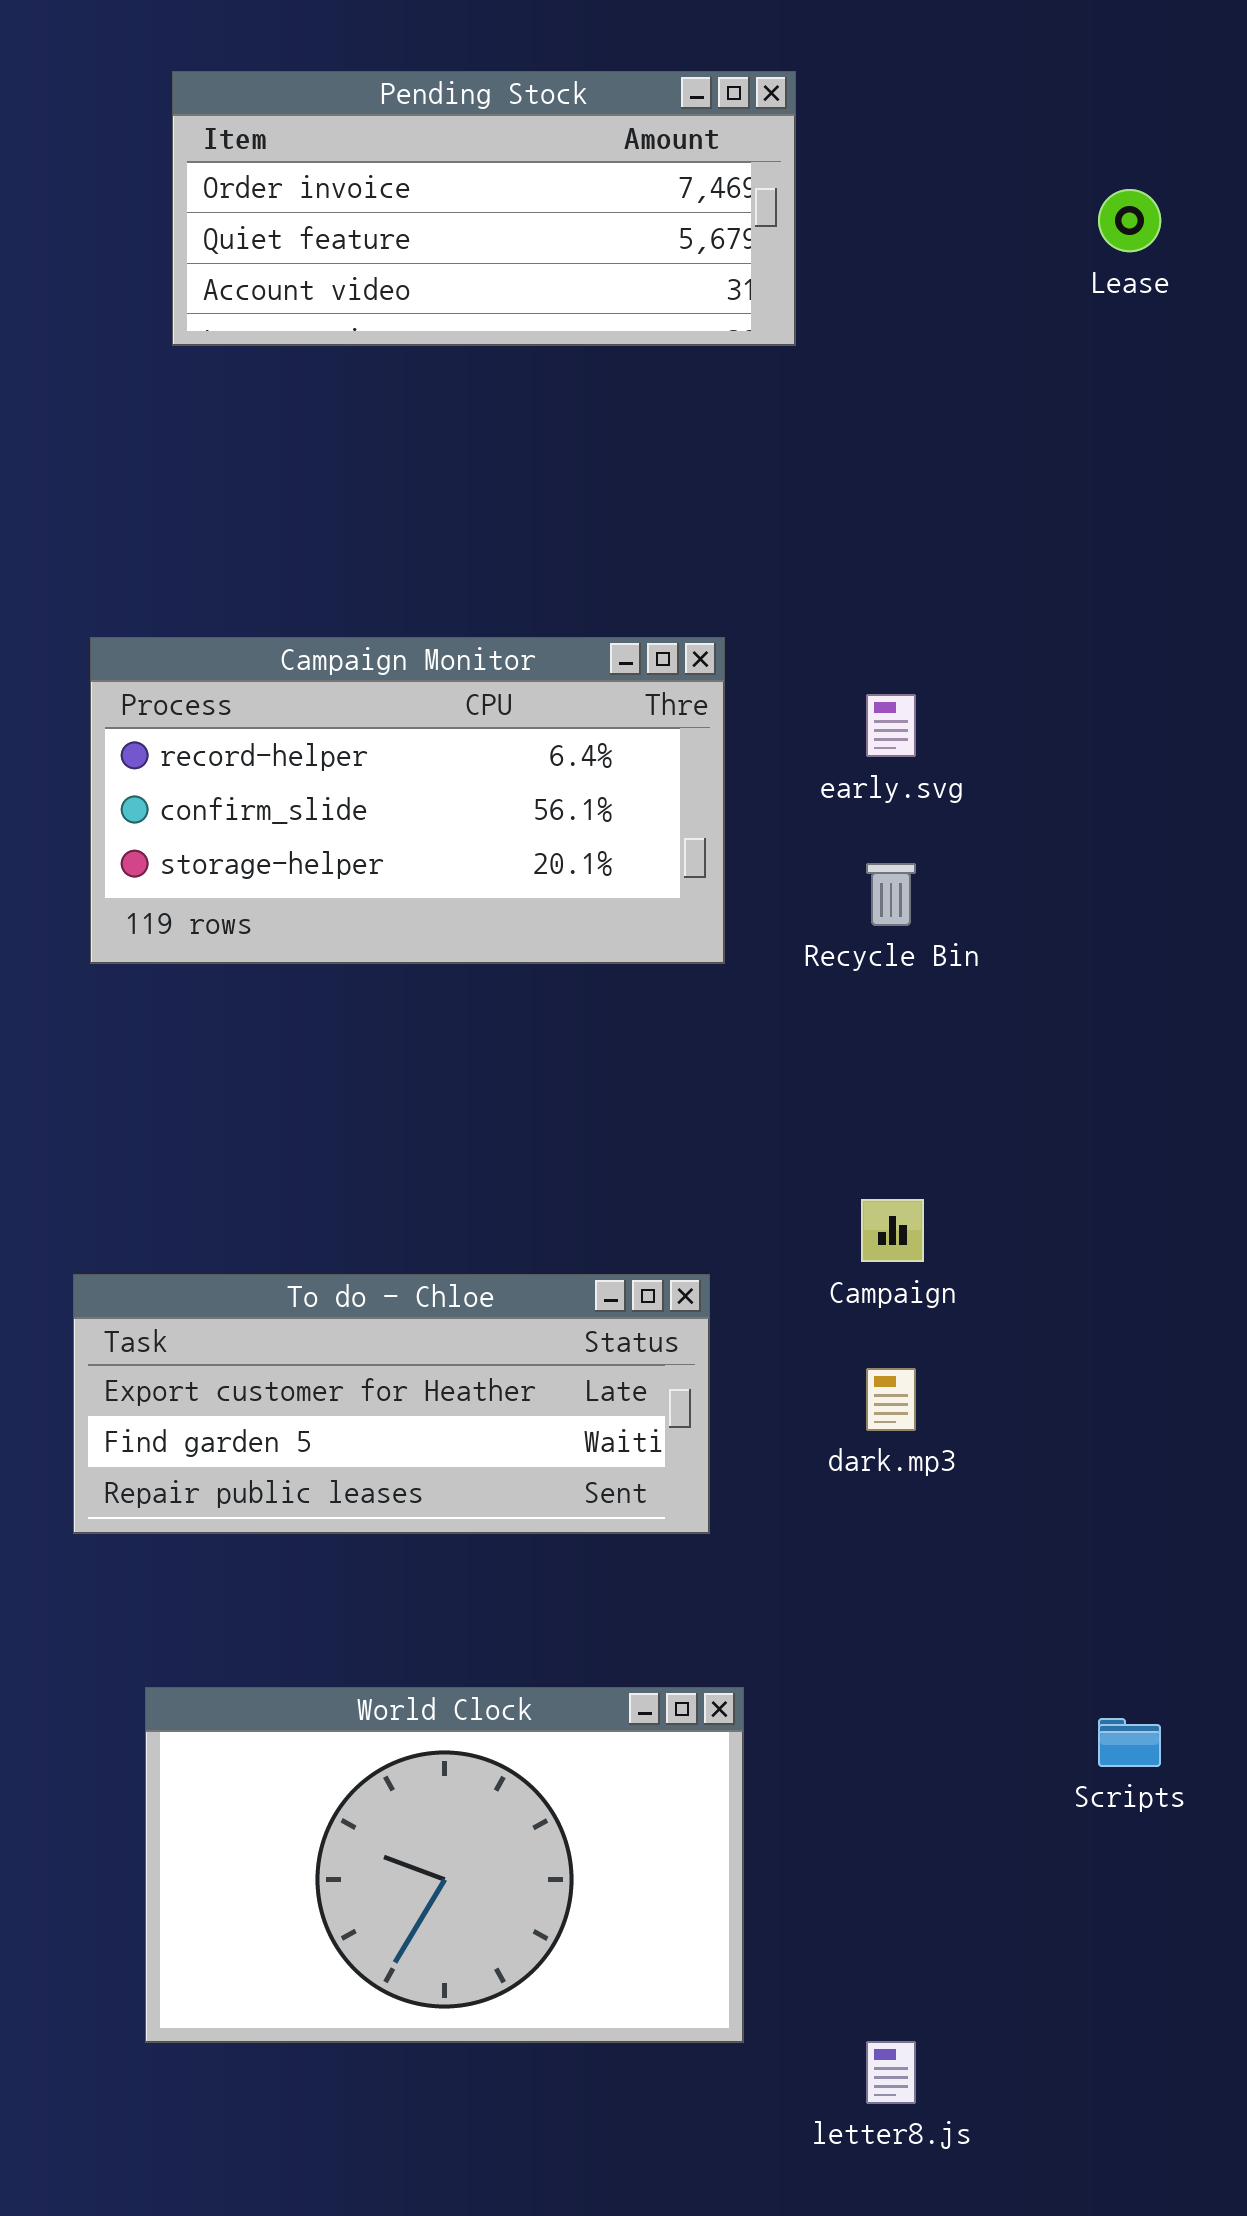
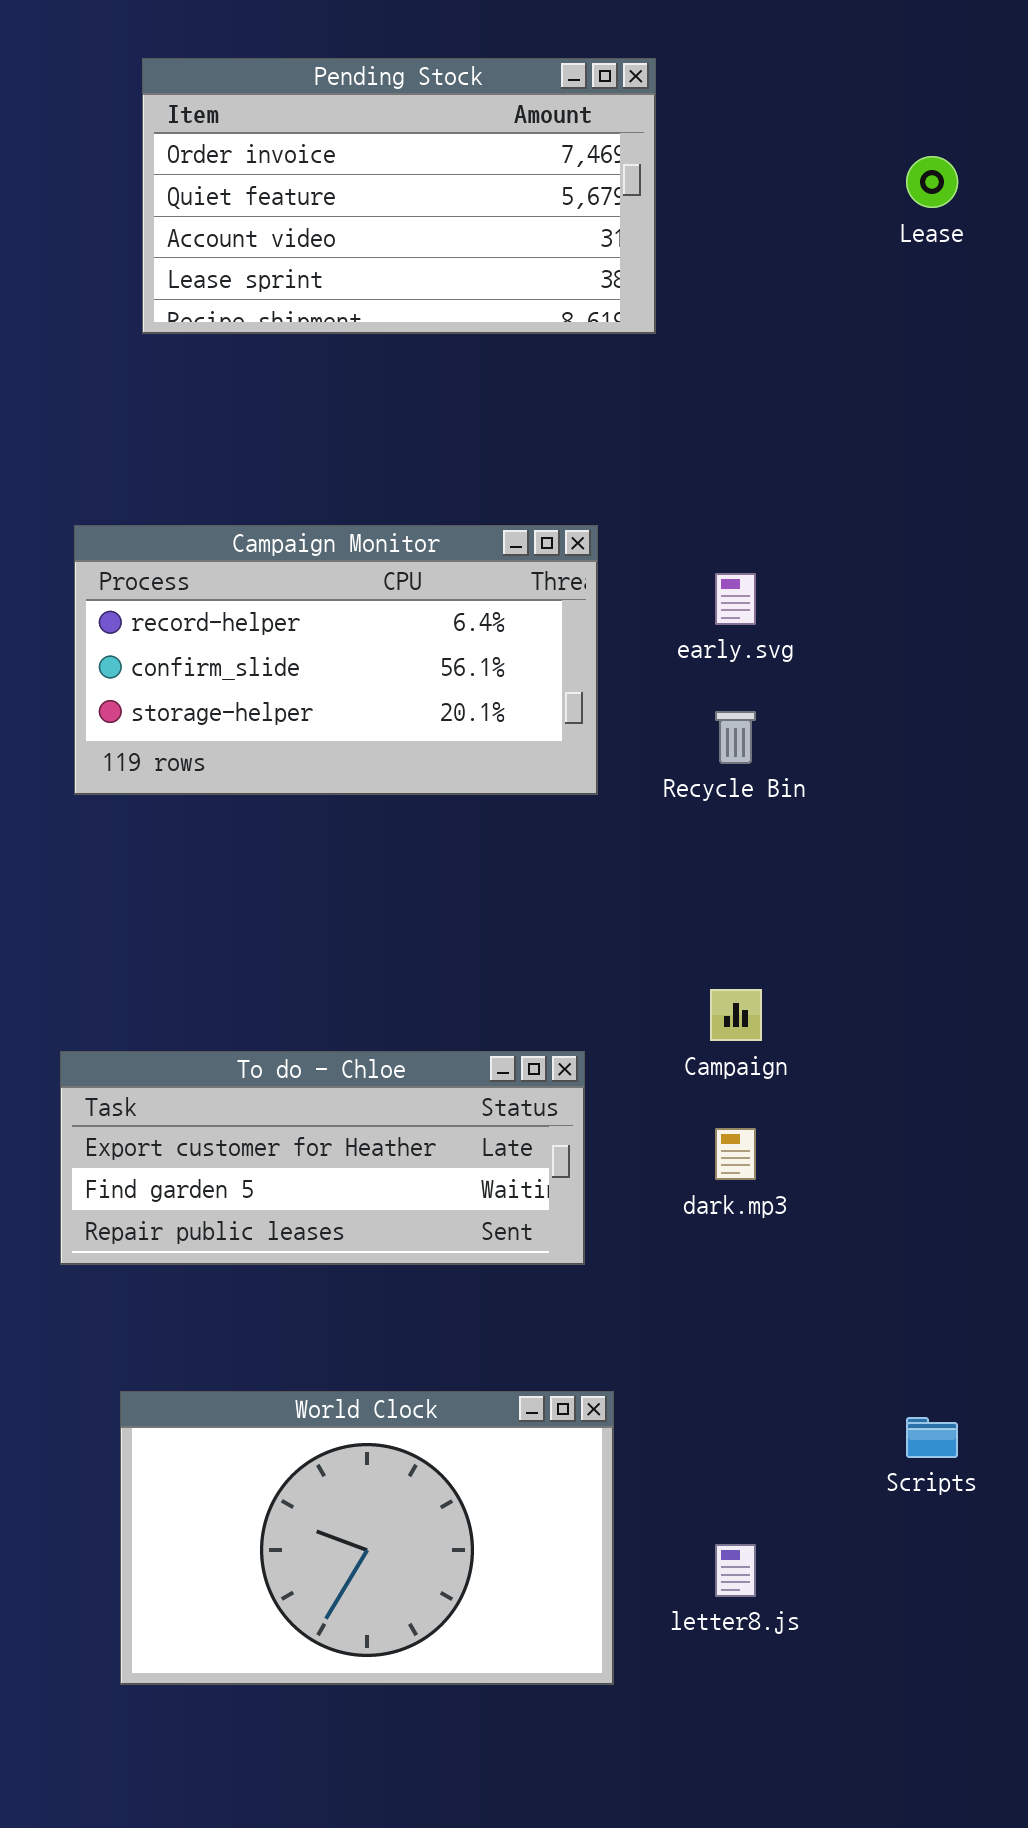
Pending Stock: [172,71,796,346] -> [142,58,656,334], resized
letter8.js: [866,2041,916,2104] -> [715,1544,756,1597], moved

